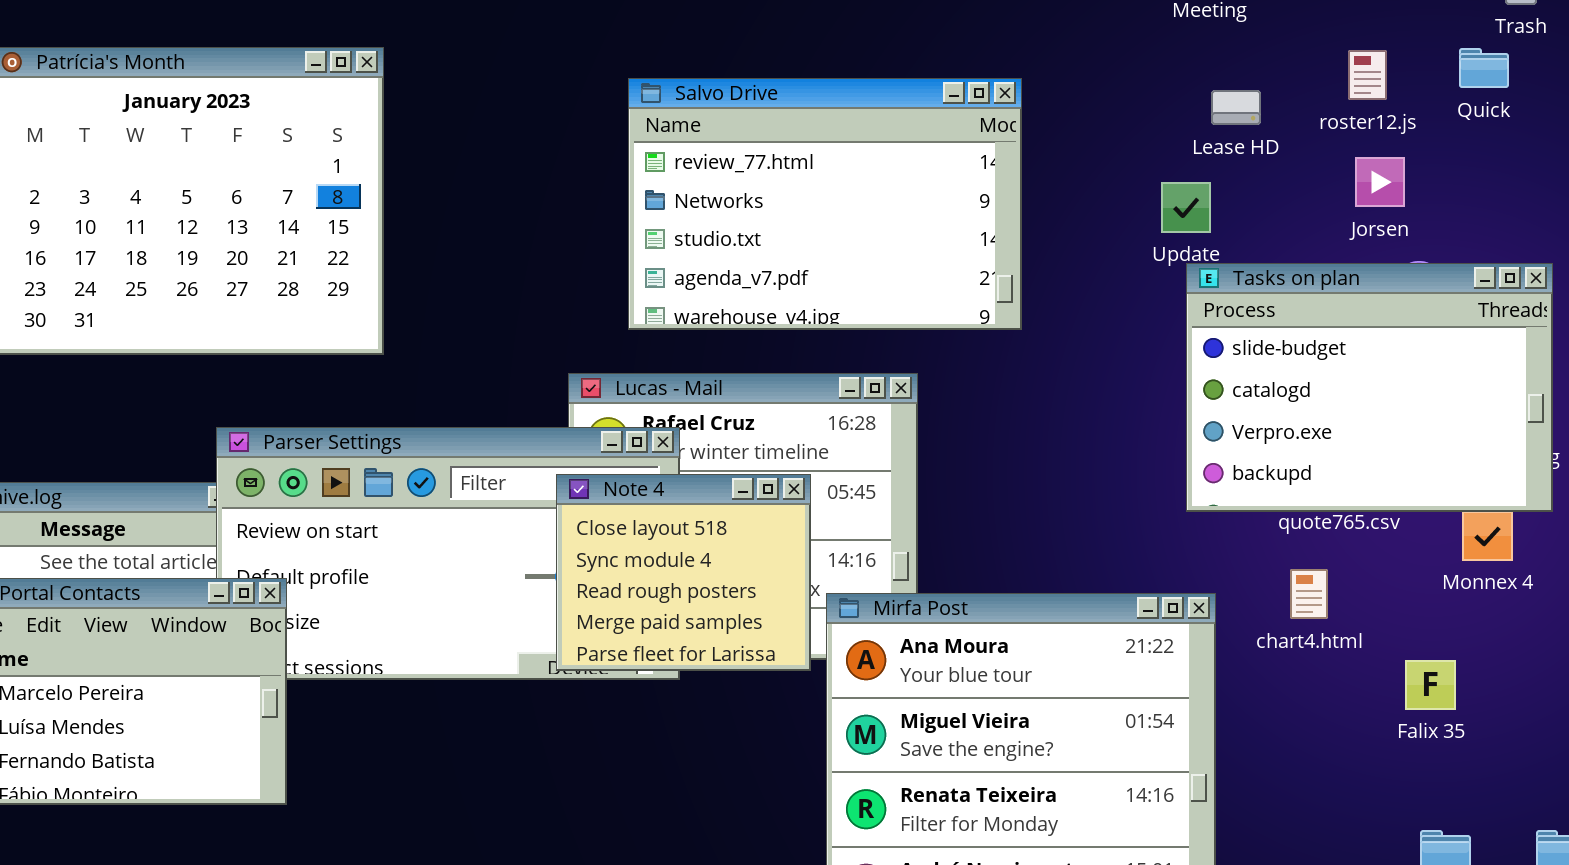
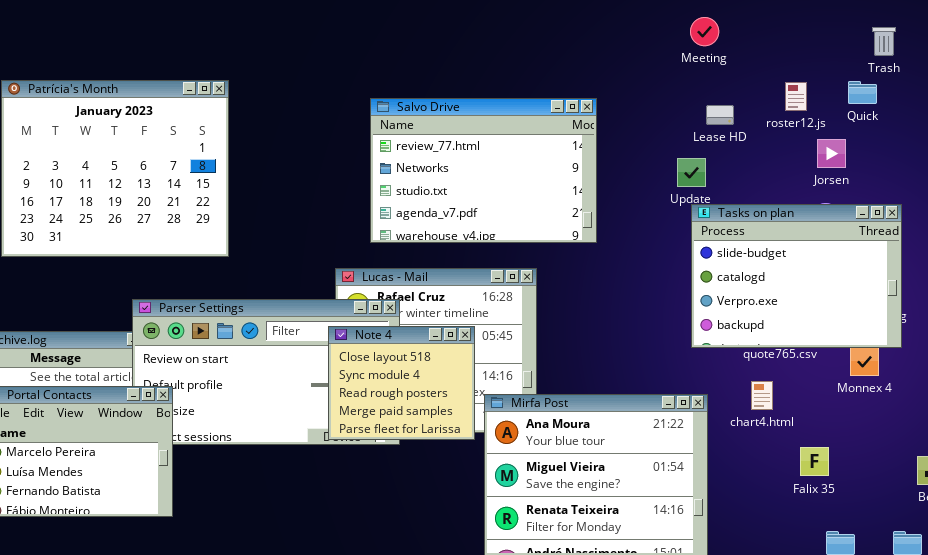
Jorsen: [1355,157,1405,207] -> [817,139,846,168], moved
Falix 35: [1405,660,1456,710] -> [800,447,829,476], moved

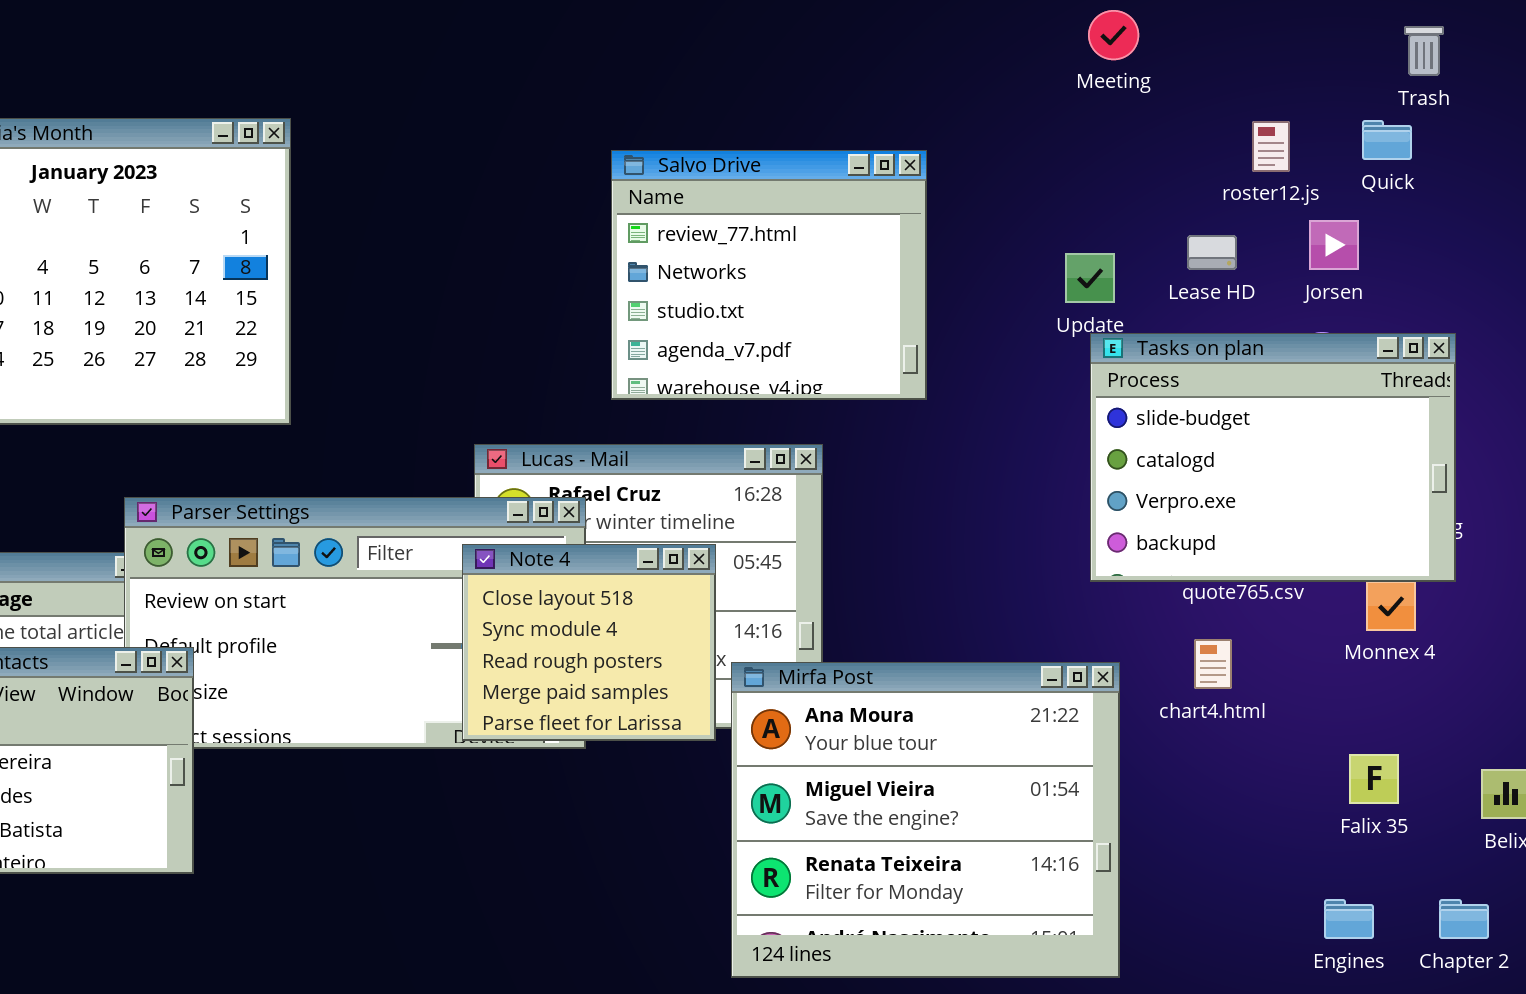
Salvo Drive: [370,98,597,243] -> [611,150,927,400], resized
Lease HD: [706,105,734,125] -> [1187,235,1237,270], moved
Falix 35: [800,447,829,476] -> [1349,754,1399,804], moved

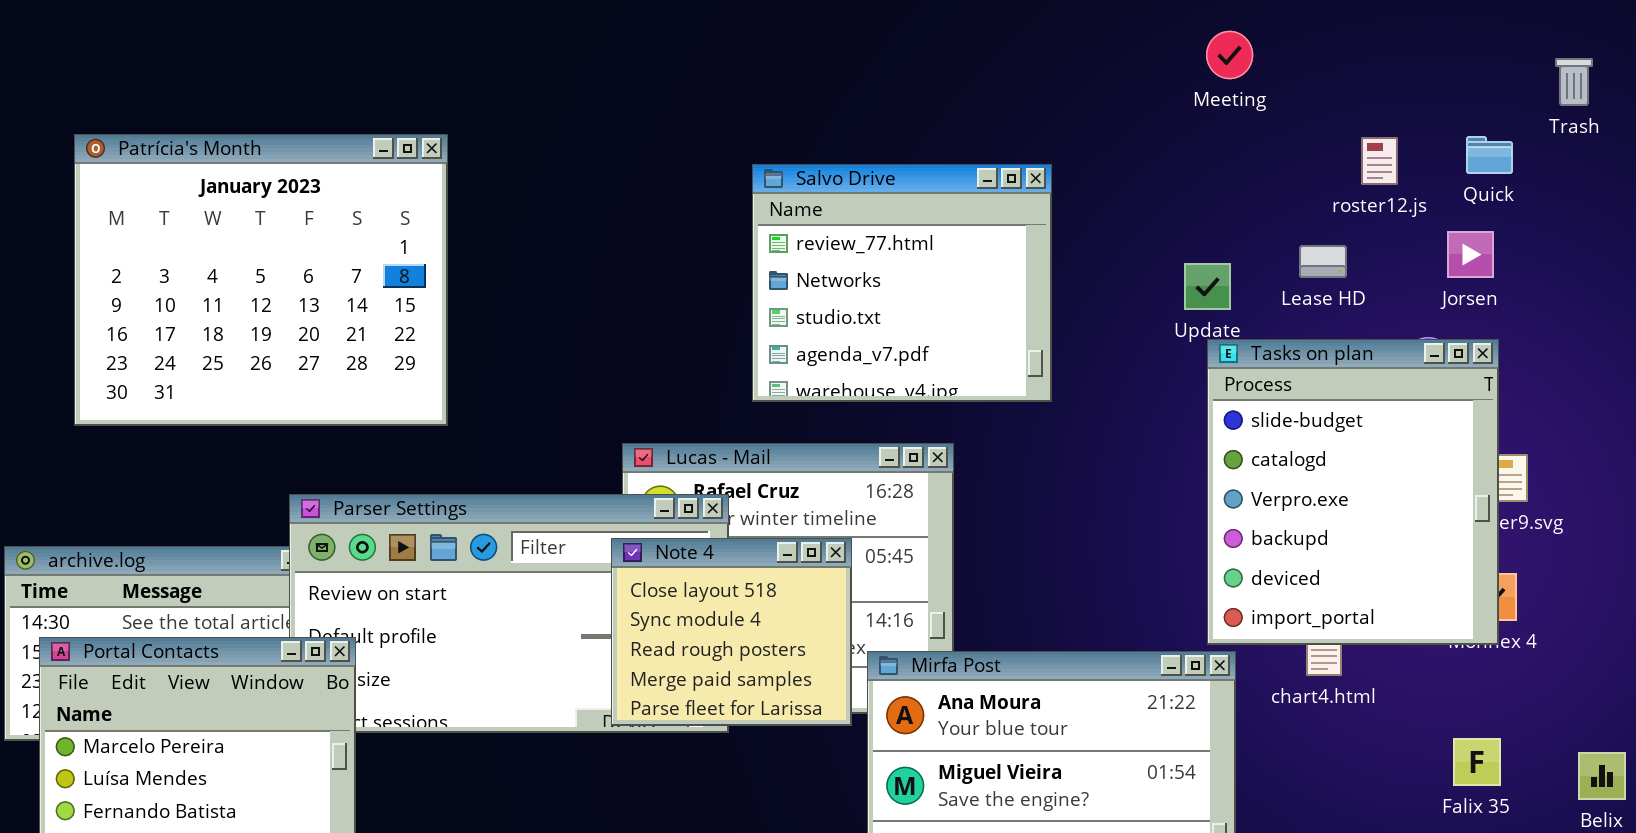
Trash: [1404,26,1444,76] -> [1555,58,1593,106], moved
Jorsen: [1309,220,1359,270] -> [1447,231,1494,278], moved
Tasks on plan: [1090,333,1456,582] -> [1207,339,1499,645], resized

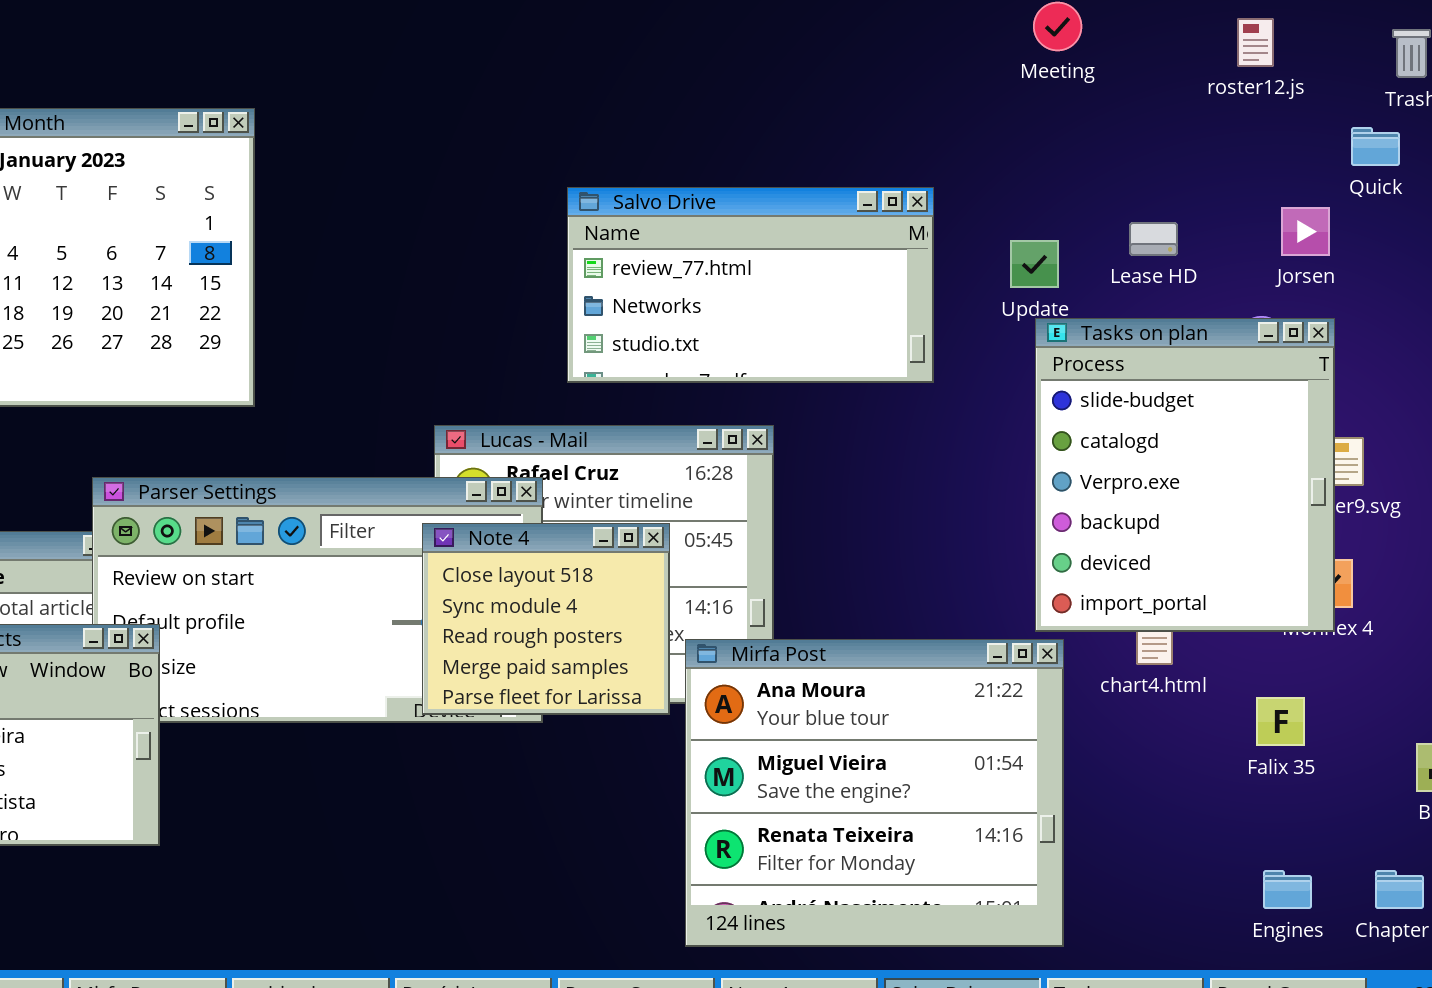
Quick: [1466,136,1513,174] -> [1351,127,1400,166], moved
roster12.js: [1361,137,1398,185] -> [1237,18,1274,67], moved
Salvo Drive: [752,164,1052,402] -> [567,187,934,383], resized
Falix 35: [1453,738,1501,786] -> [1256,697,1305,746], moved

